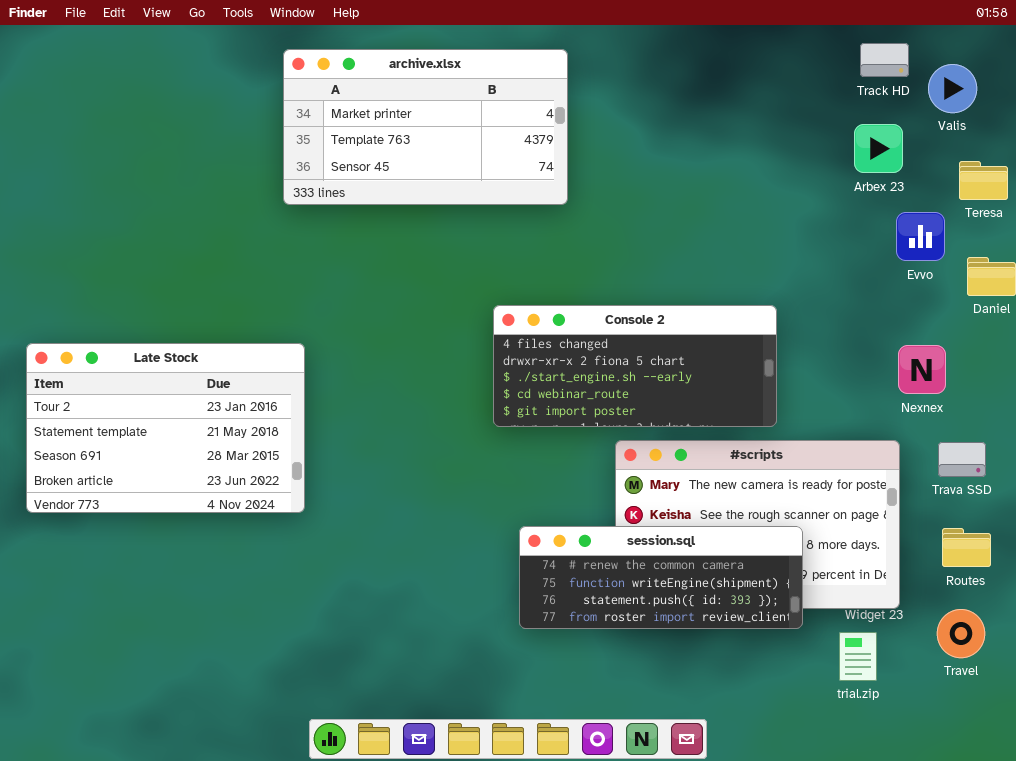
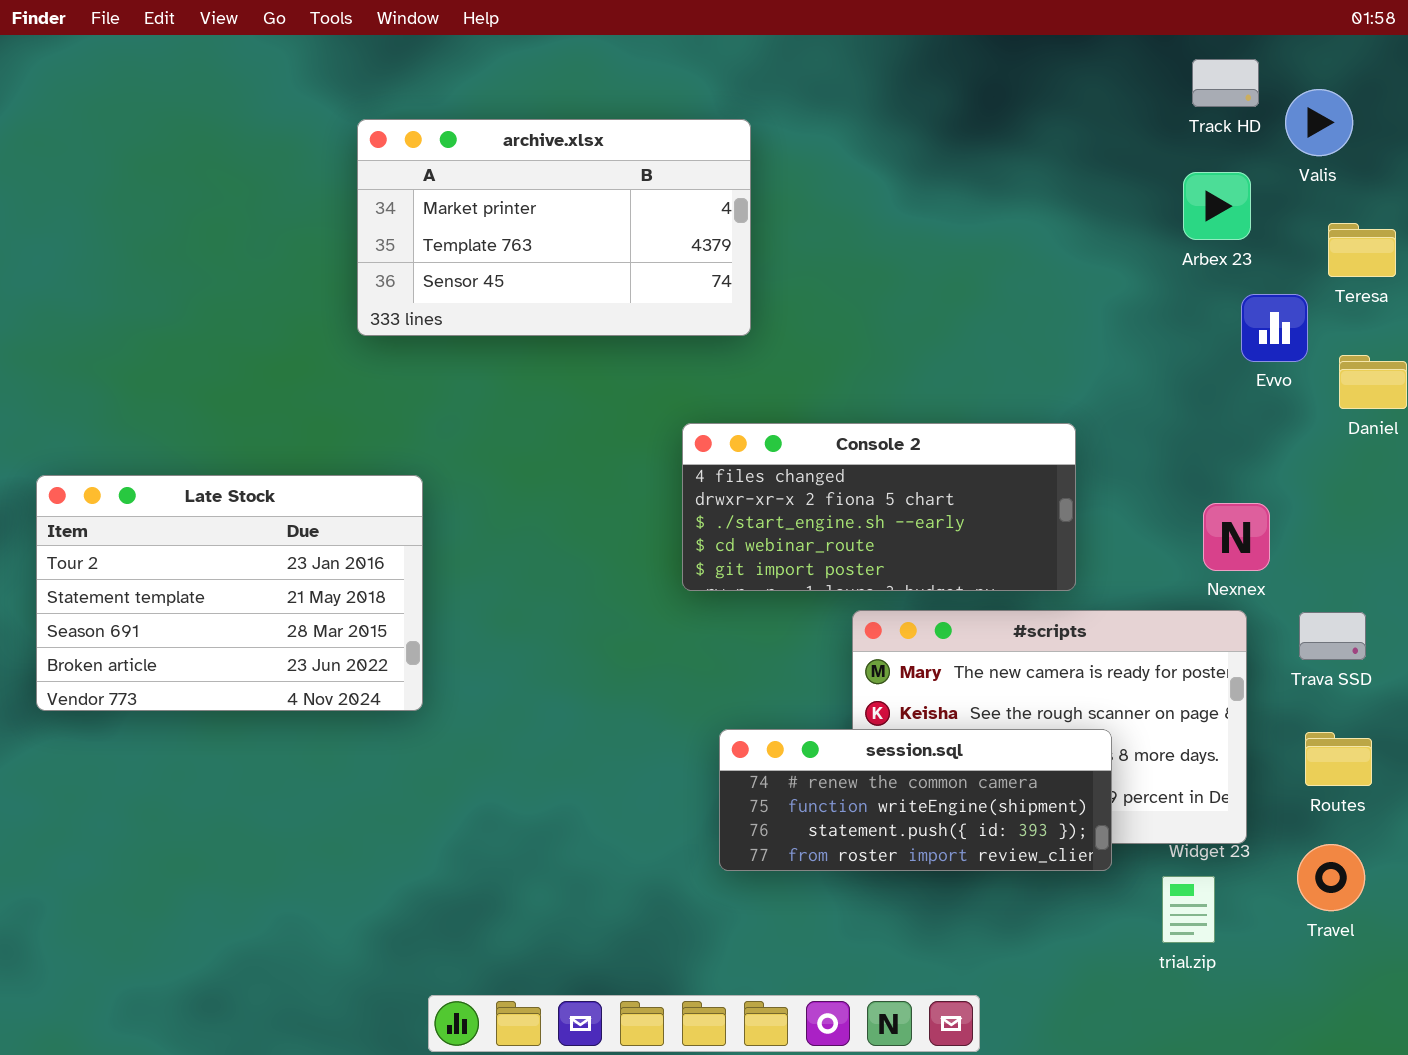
archive.xlsx: [283,49,568,205] -> [357,119,751,336], moved
Nexnex: [898,345,946,394] -> [1203,503,1270,571], moved

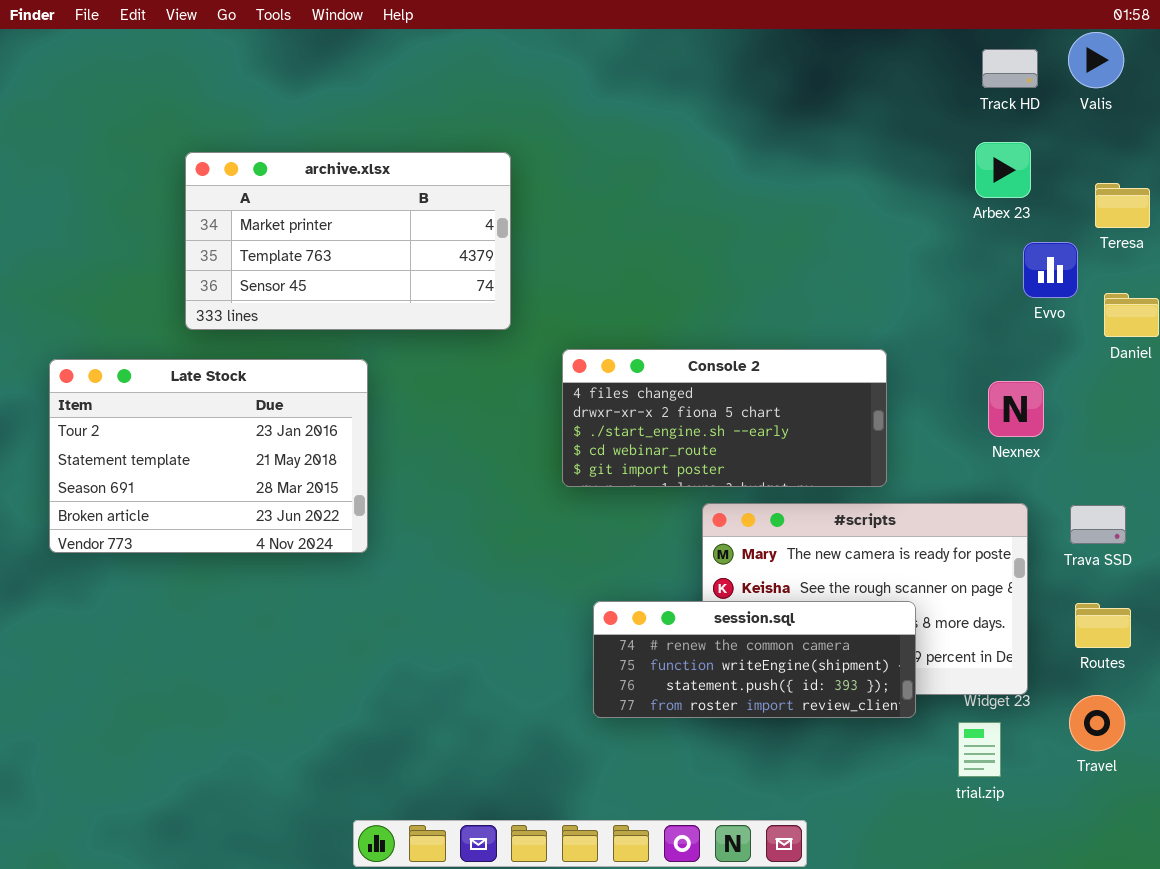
Valis: [1285,89,1353,156] -> [1068,32,1124,88], moved
archive.xlsx: [357,119,751,336] -> [185,152,511,330], moved
Late Stock: [36,475,423,711] -> [49,359,368,553], moved
Nexnex: [1203,503,1270,571] -> [988,381,1044,437], moved

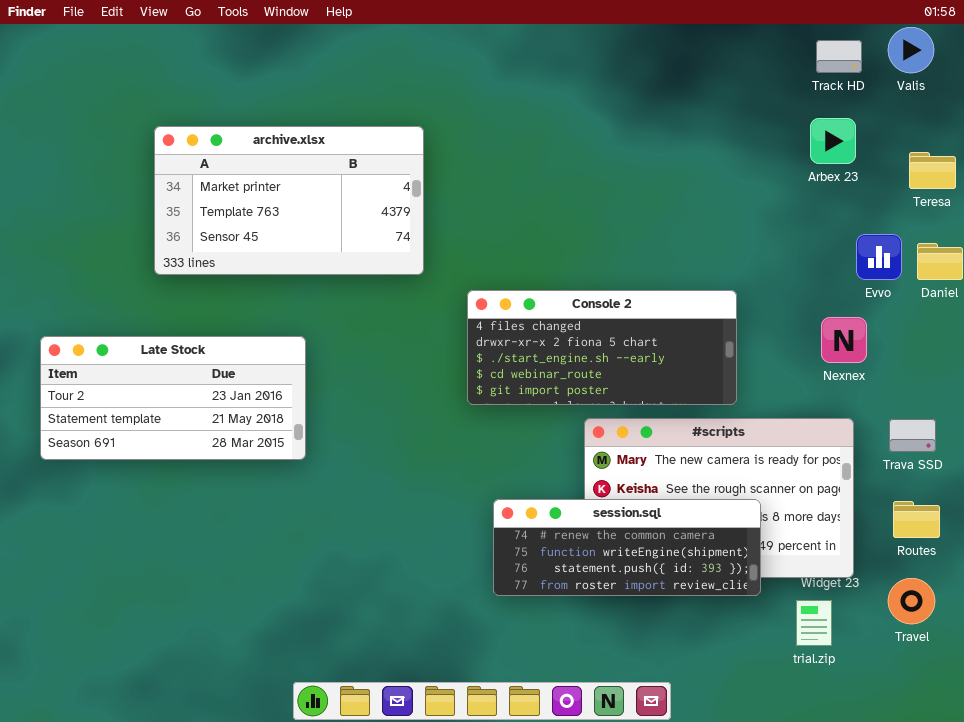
Evvo: [1023,242,1078,298] -> [856,234,902,280], moved
Late Stock: [49,359,368,553] -> [40,336,306,460], resized

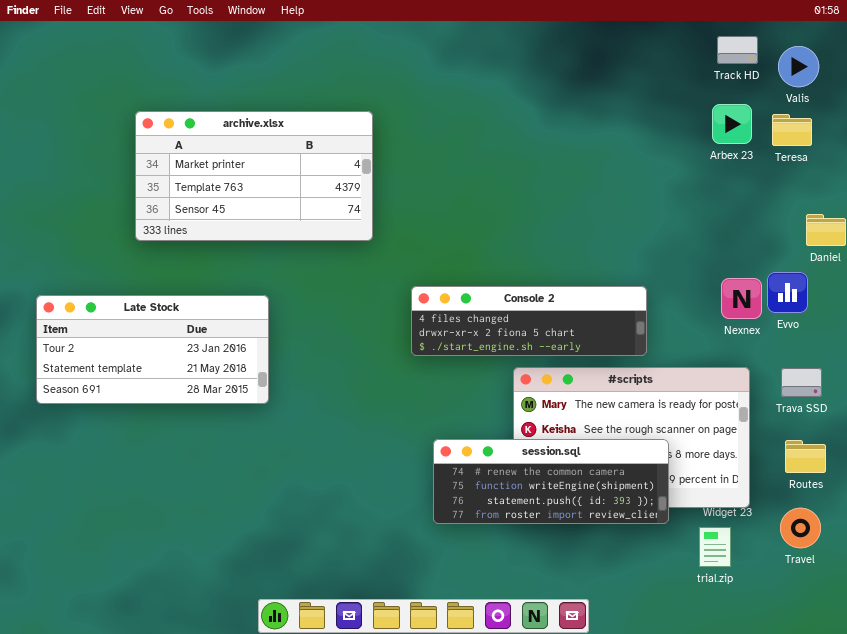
Valis: [888,27,934,73] -> [778,46,819,87], moved
Teresa: [909,152,956,189] -> [772,114,812,146], moved
Evvo: [856,234,902,280] -> [767,272,808,313], moved
Console 2: [467,290,737,405] -> [411,286,647,356], resized

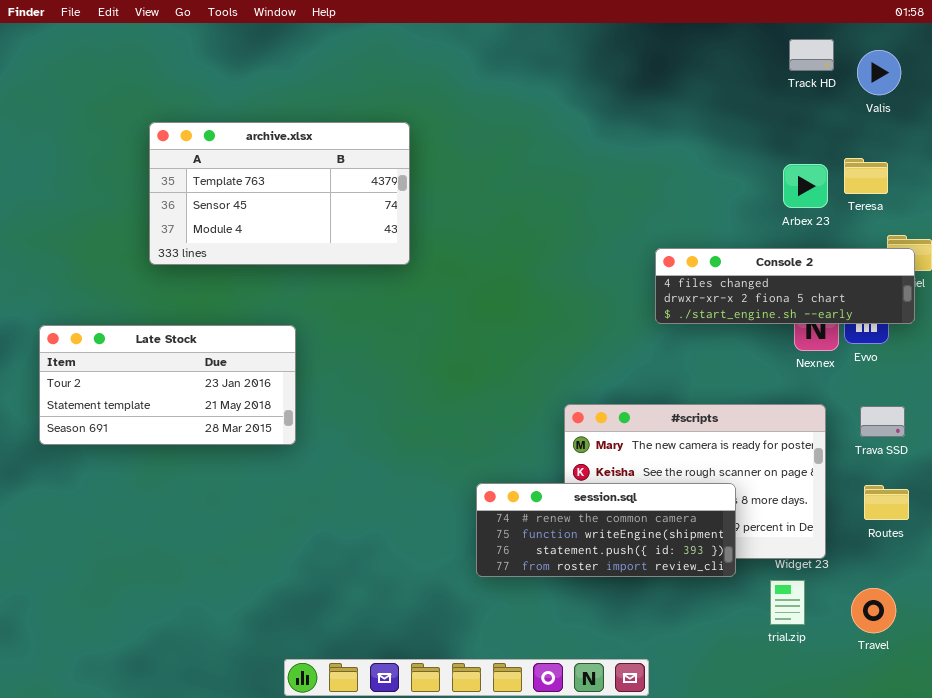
Arbex 23: [712,104,752,144] -> [783,164,828,208], moved
archive.xlsx: [135,111,373,241] -> [149,122,410,265], scrolled down 1 row
Teresa: [772,114,812,146] -> [844,158,888,194], moved
Console 2: [411,286,647,356] -> [655,248,915,324], moved
Travel: [780,508,821,548] -> [851,588,896,633], moved

